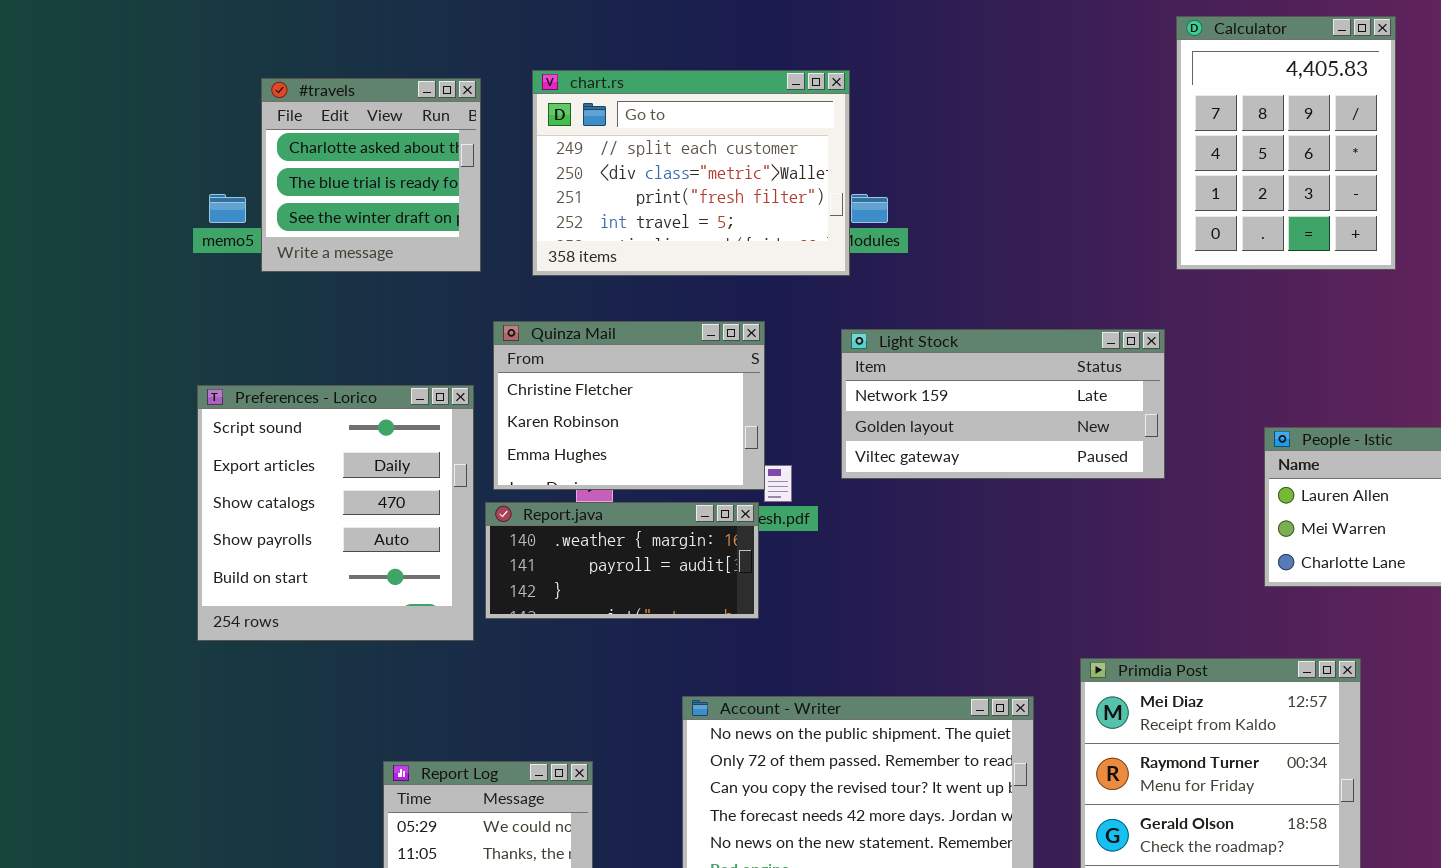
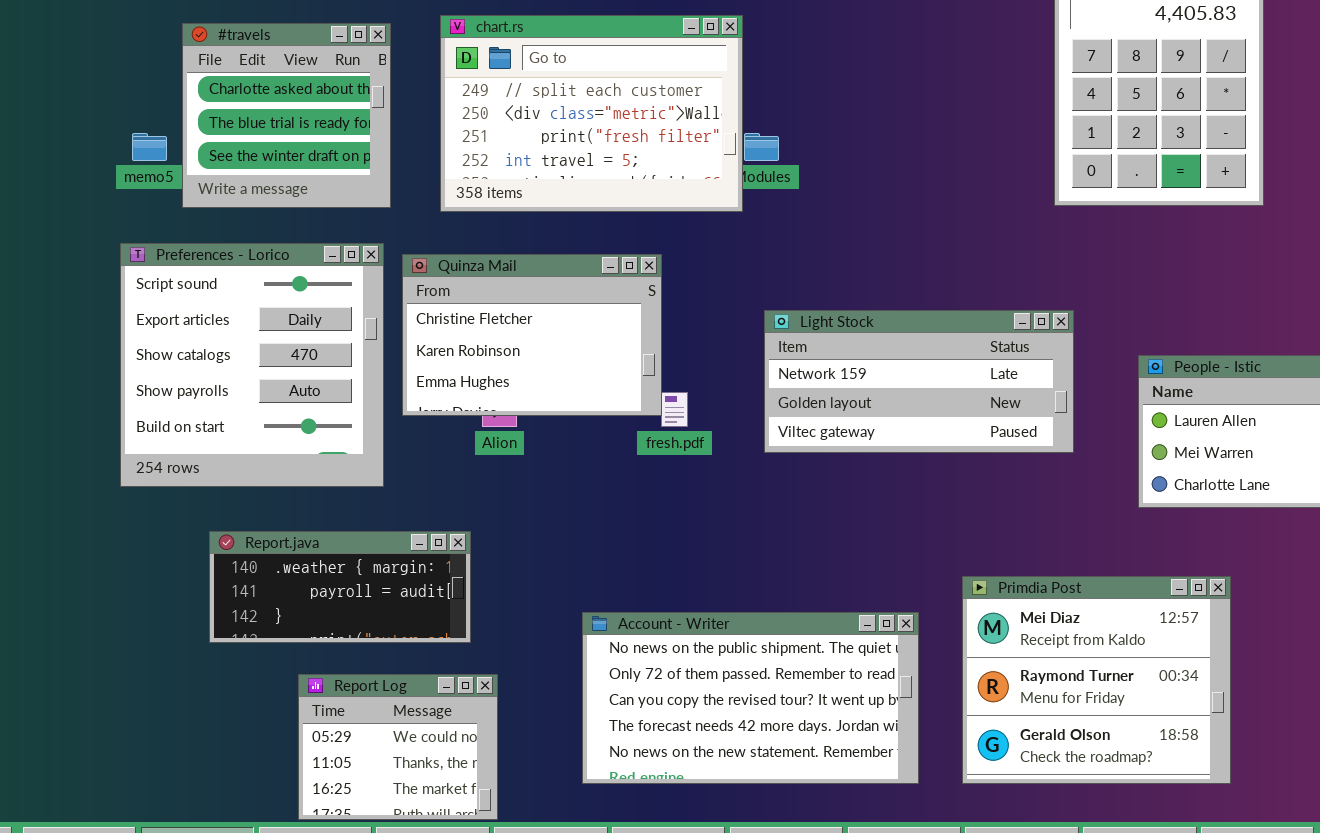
Light Stock: [841,329,1165,479] -> [764,310,1074,453], moved
Preferences - Lorico: [197,385,474,641] -> [120,243,384,487], moved
Report.java: [485,502,759,619] -> [209,531,471,643], moved

